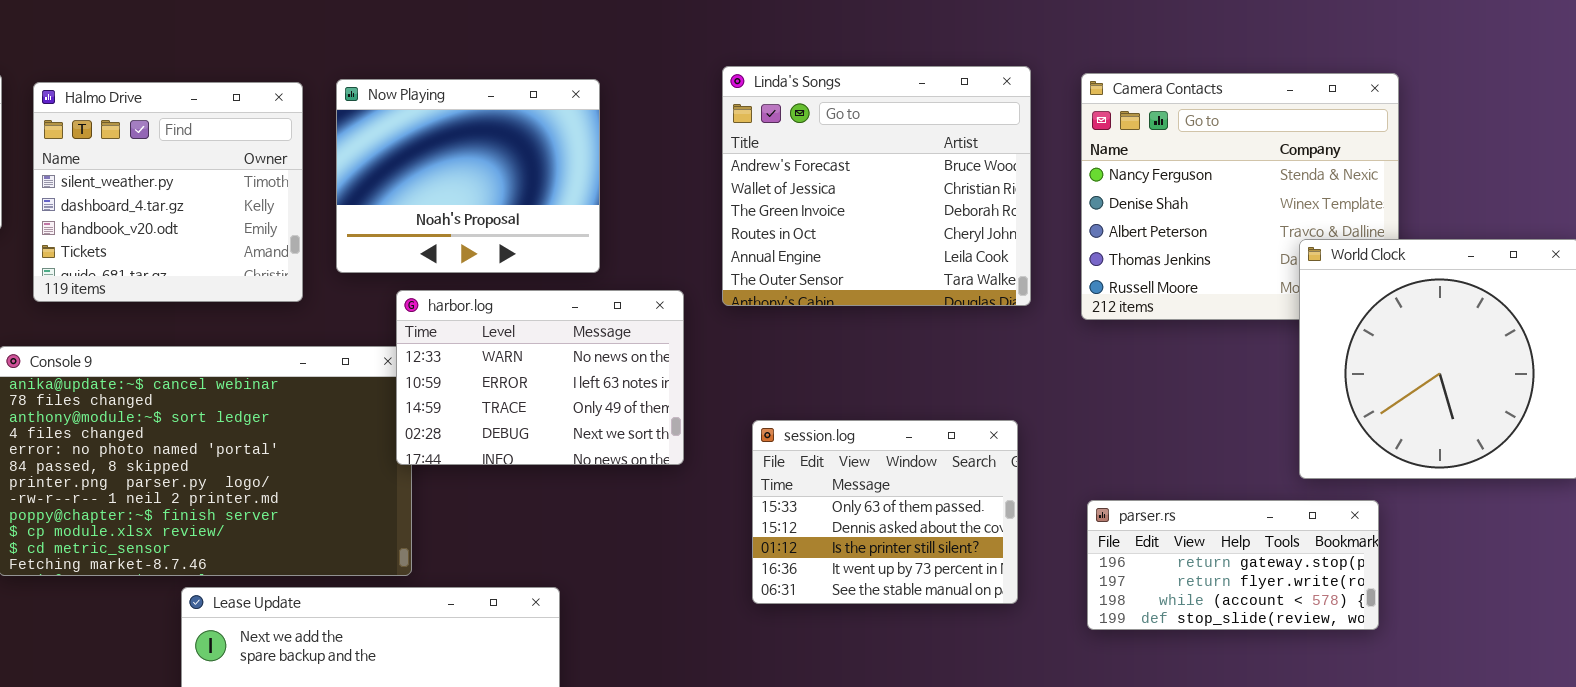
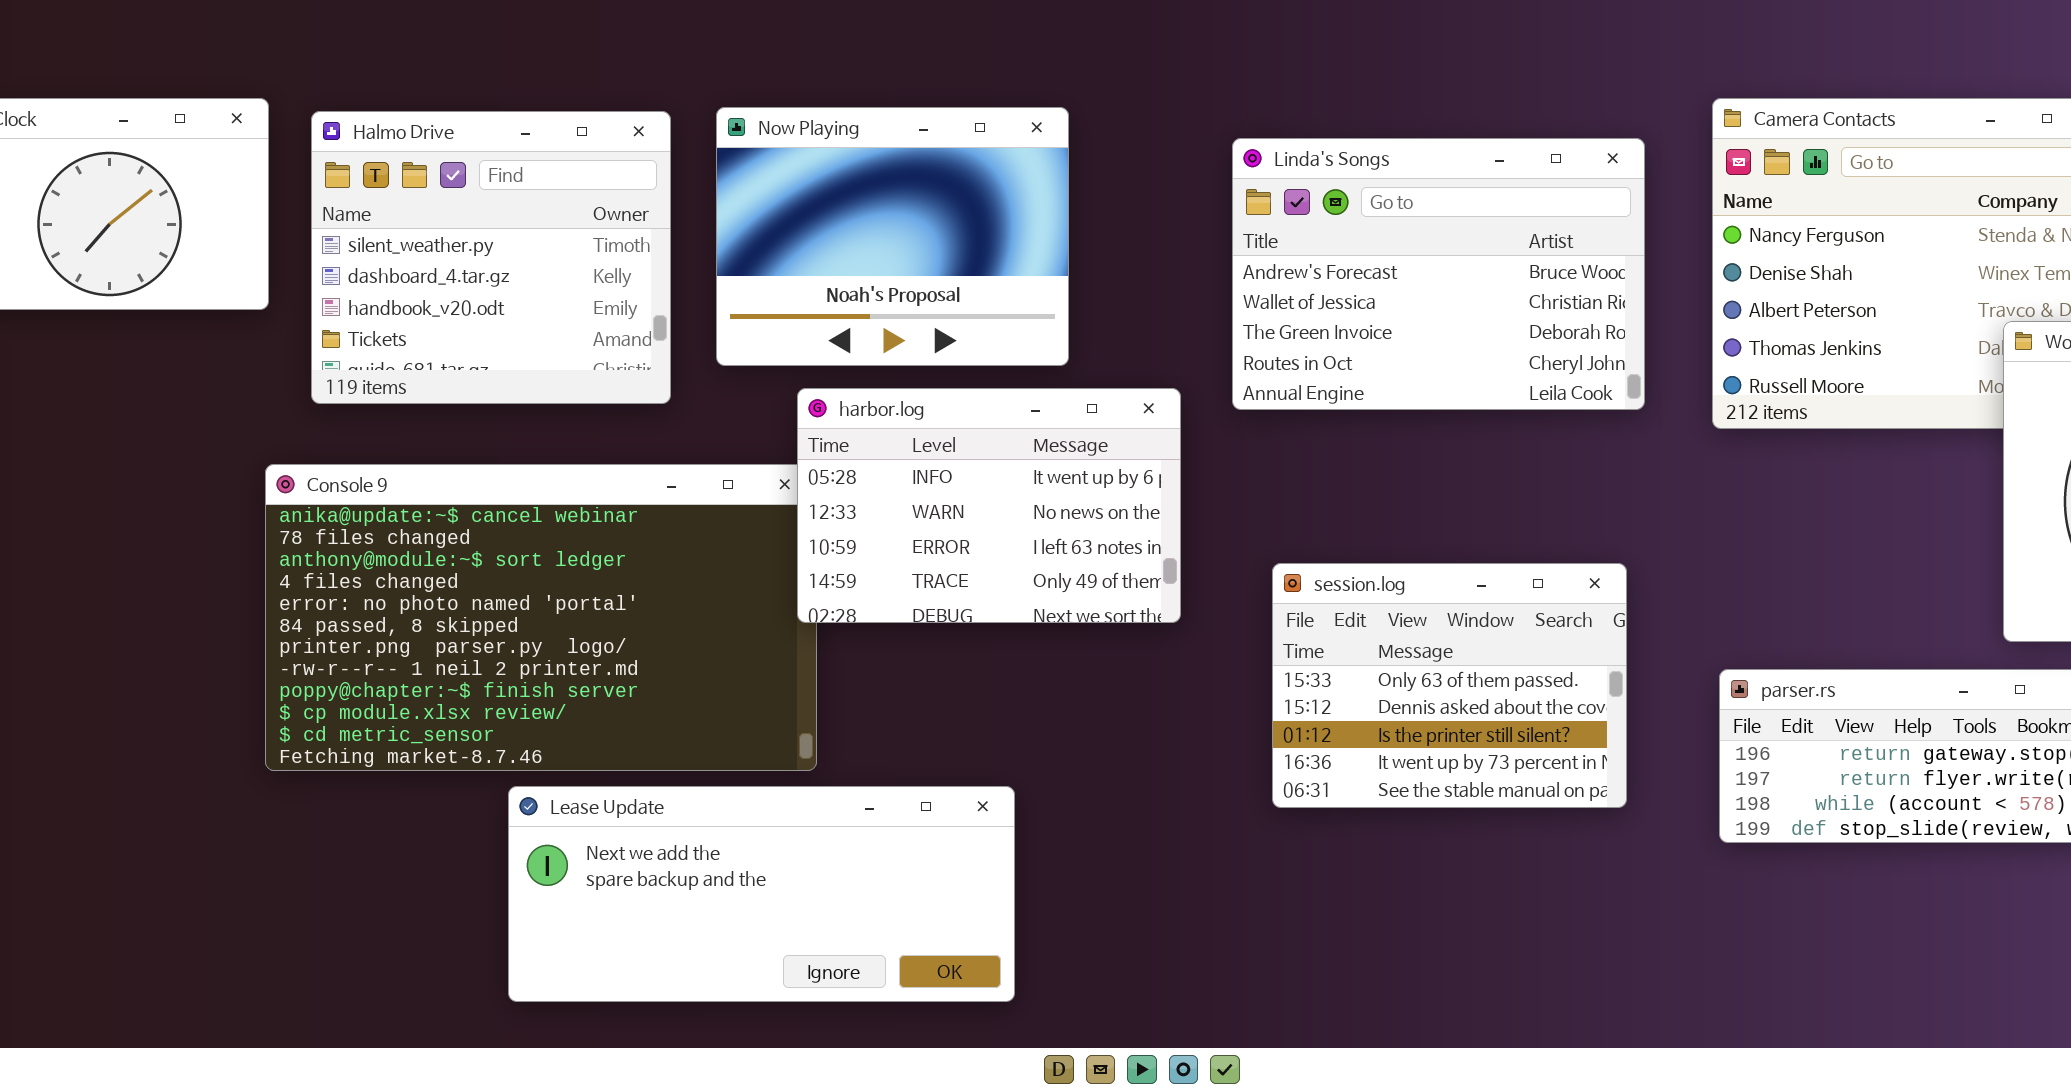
Linda's Songs: [722,66,1031,306] -> [1232,138,1645,410], resized
harbor.log: [396,290,684,465] -> [797,388,1181,623], scrolled up 1 row

